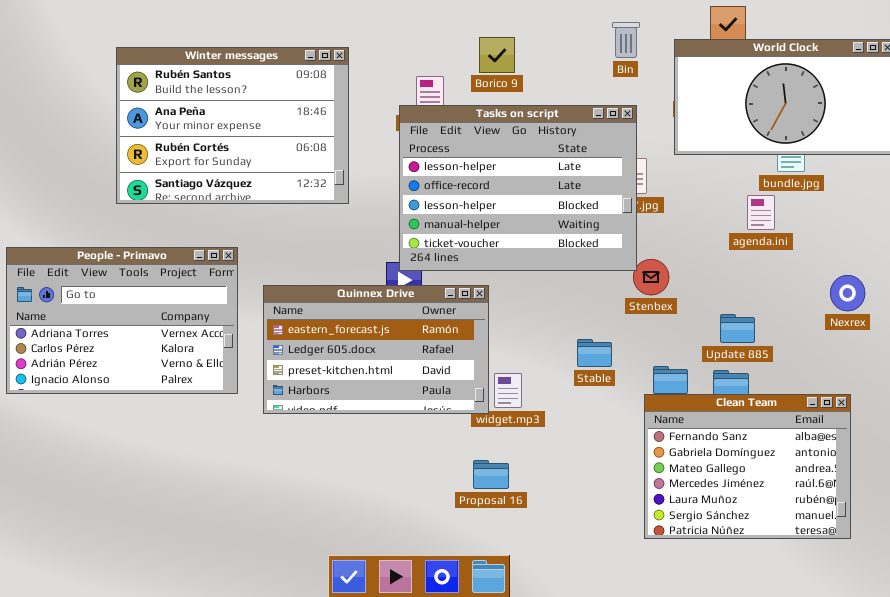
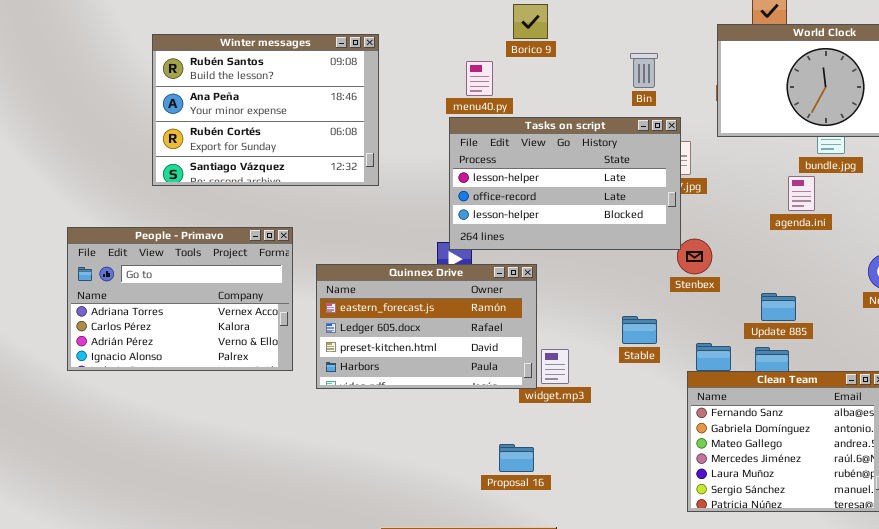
Bin: [612,22,640,58] -> [630,53,658,88], moved
Borico 9: [479,37,515,73] -> [513,4,548,39], moved
Winter messages: [116,47,349,204] -> [152,34,379,186], moved
Tasks on script: [399,105,637,271] -> [449,117,681,250], resized
Proposal 16: [473,460,509,489] -> [499,444,534,472], moved

